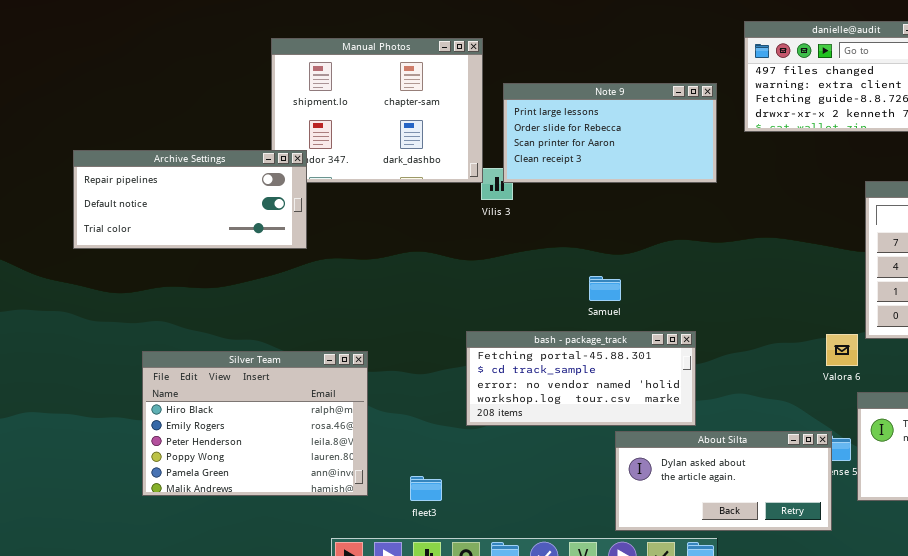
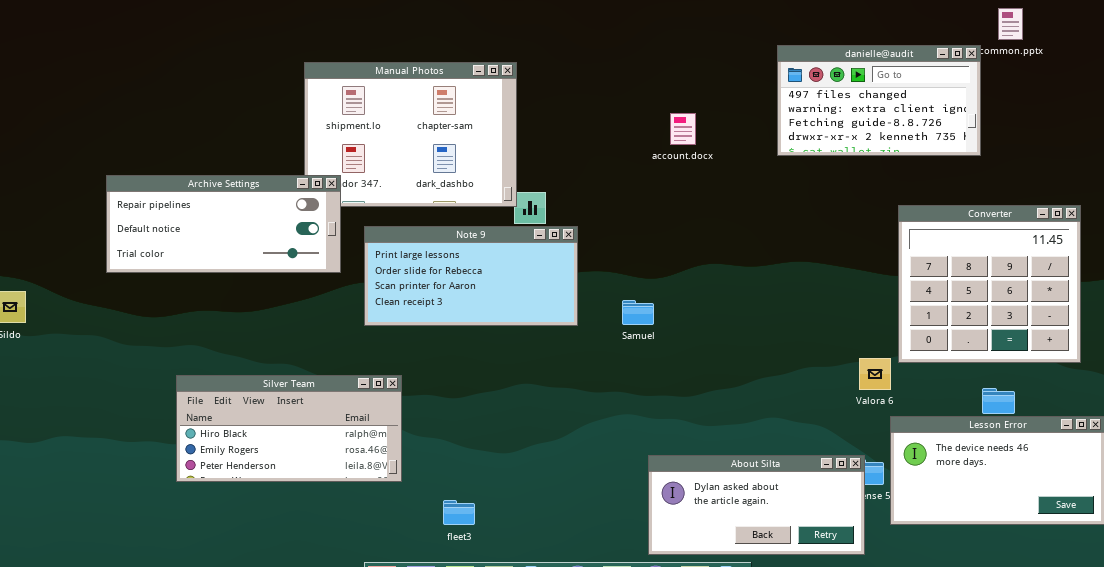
Note 9: [503,83,717,183] -> [364,226,578,326], moved
bash - package_track: [466,331,696,426] -> none, closed
Silver Team: [142,351,368,496] -> [176,375,402,482], resized

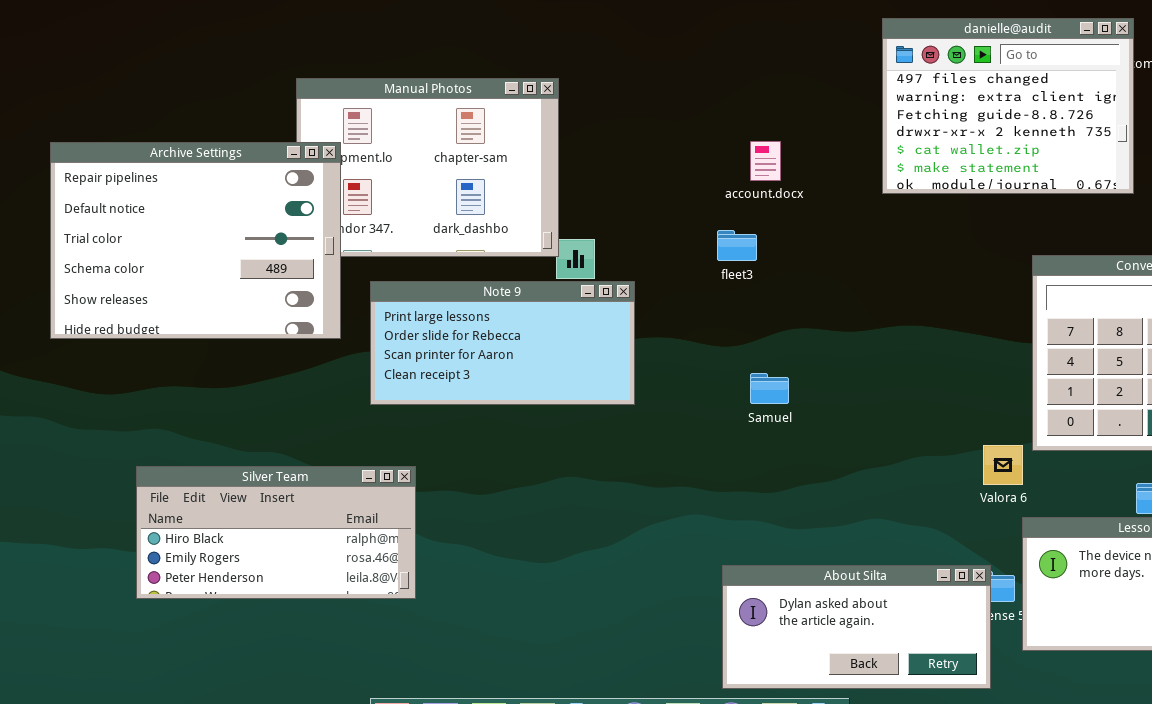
danielle@audit: [777,45,981,156] -> [882,18,1134,194], resized
Archive Settings: [106,175,341,273] -> [50,142,341,339], resized
Samuel: [622,300,654,325] -> [750,373,789,404], moved
fleet3: [443,500,475,525] -> [717,230,757,261], moved

